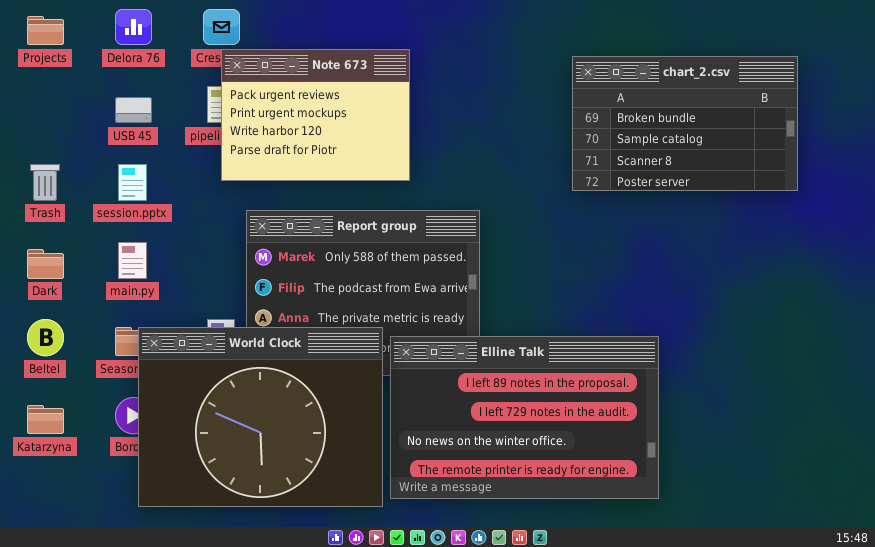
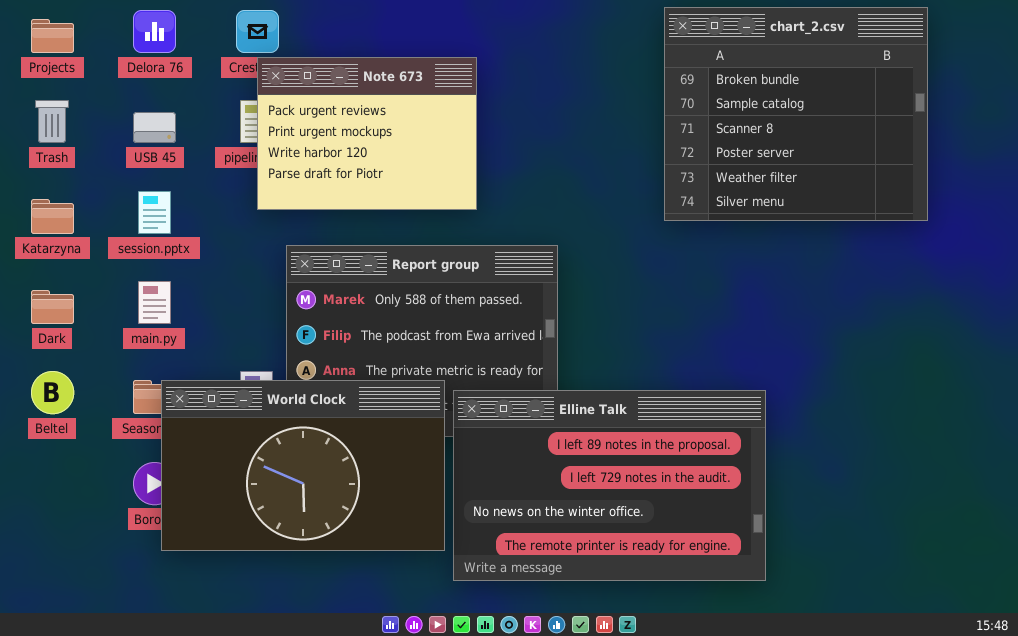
chart_2.csv: [572,56,798,191] -> [664,7,928,221], resized
Trash: [30,164,60,201] -> [35,100,69,143], moved
World Clock: [138,327,383,507] -> [161,380,445,551], resized
Katarzyna: [27,405,64,434] -> [31,199,74,234], moved

